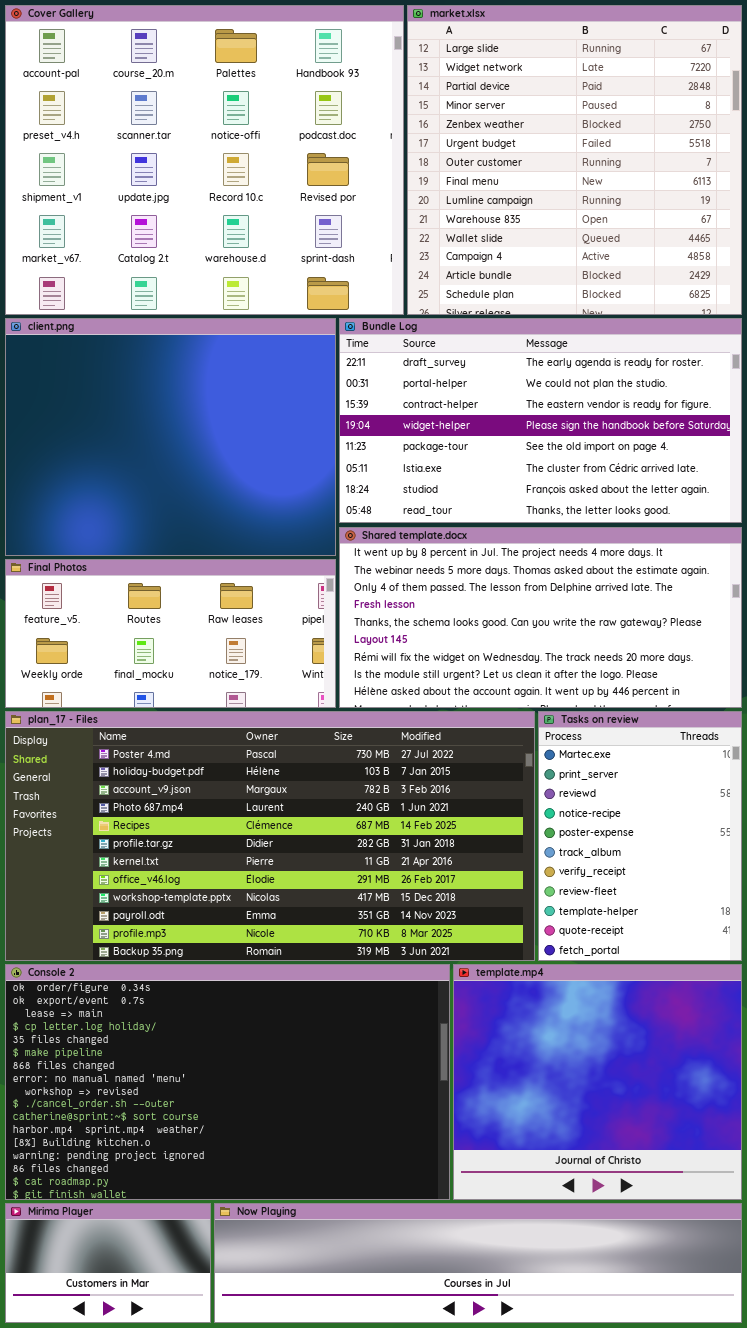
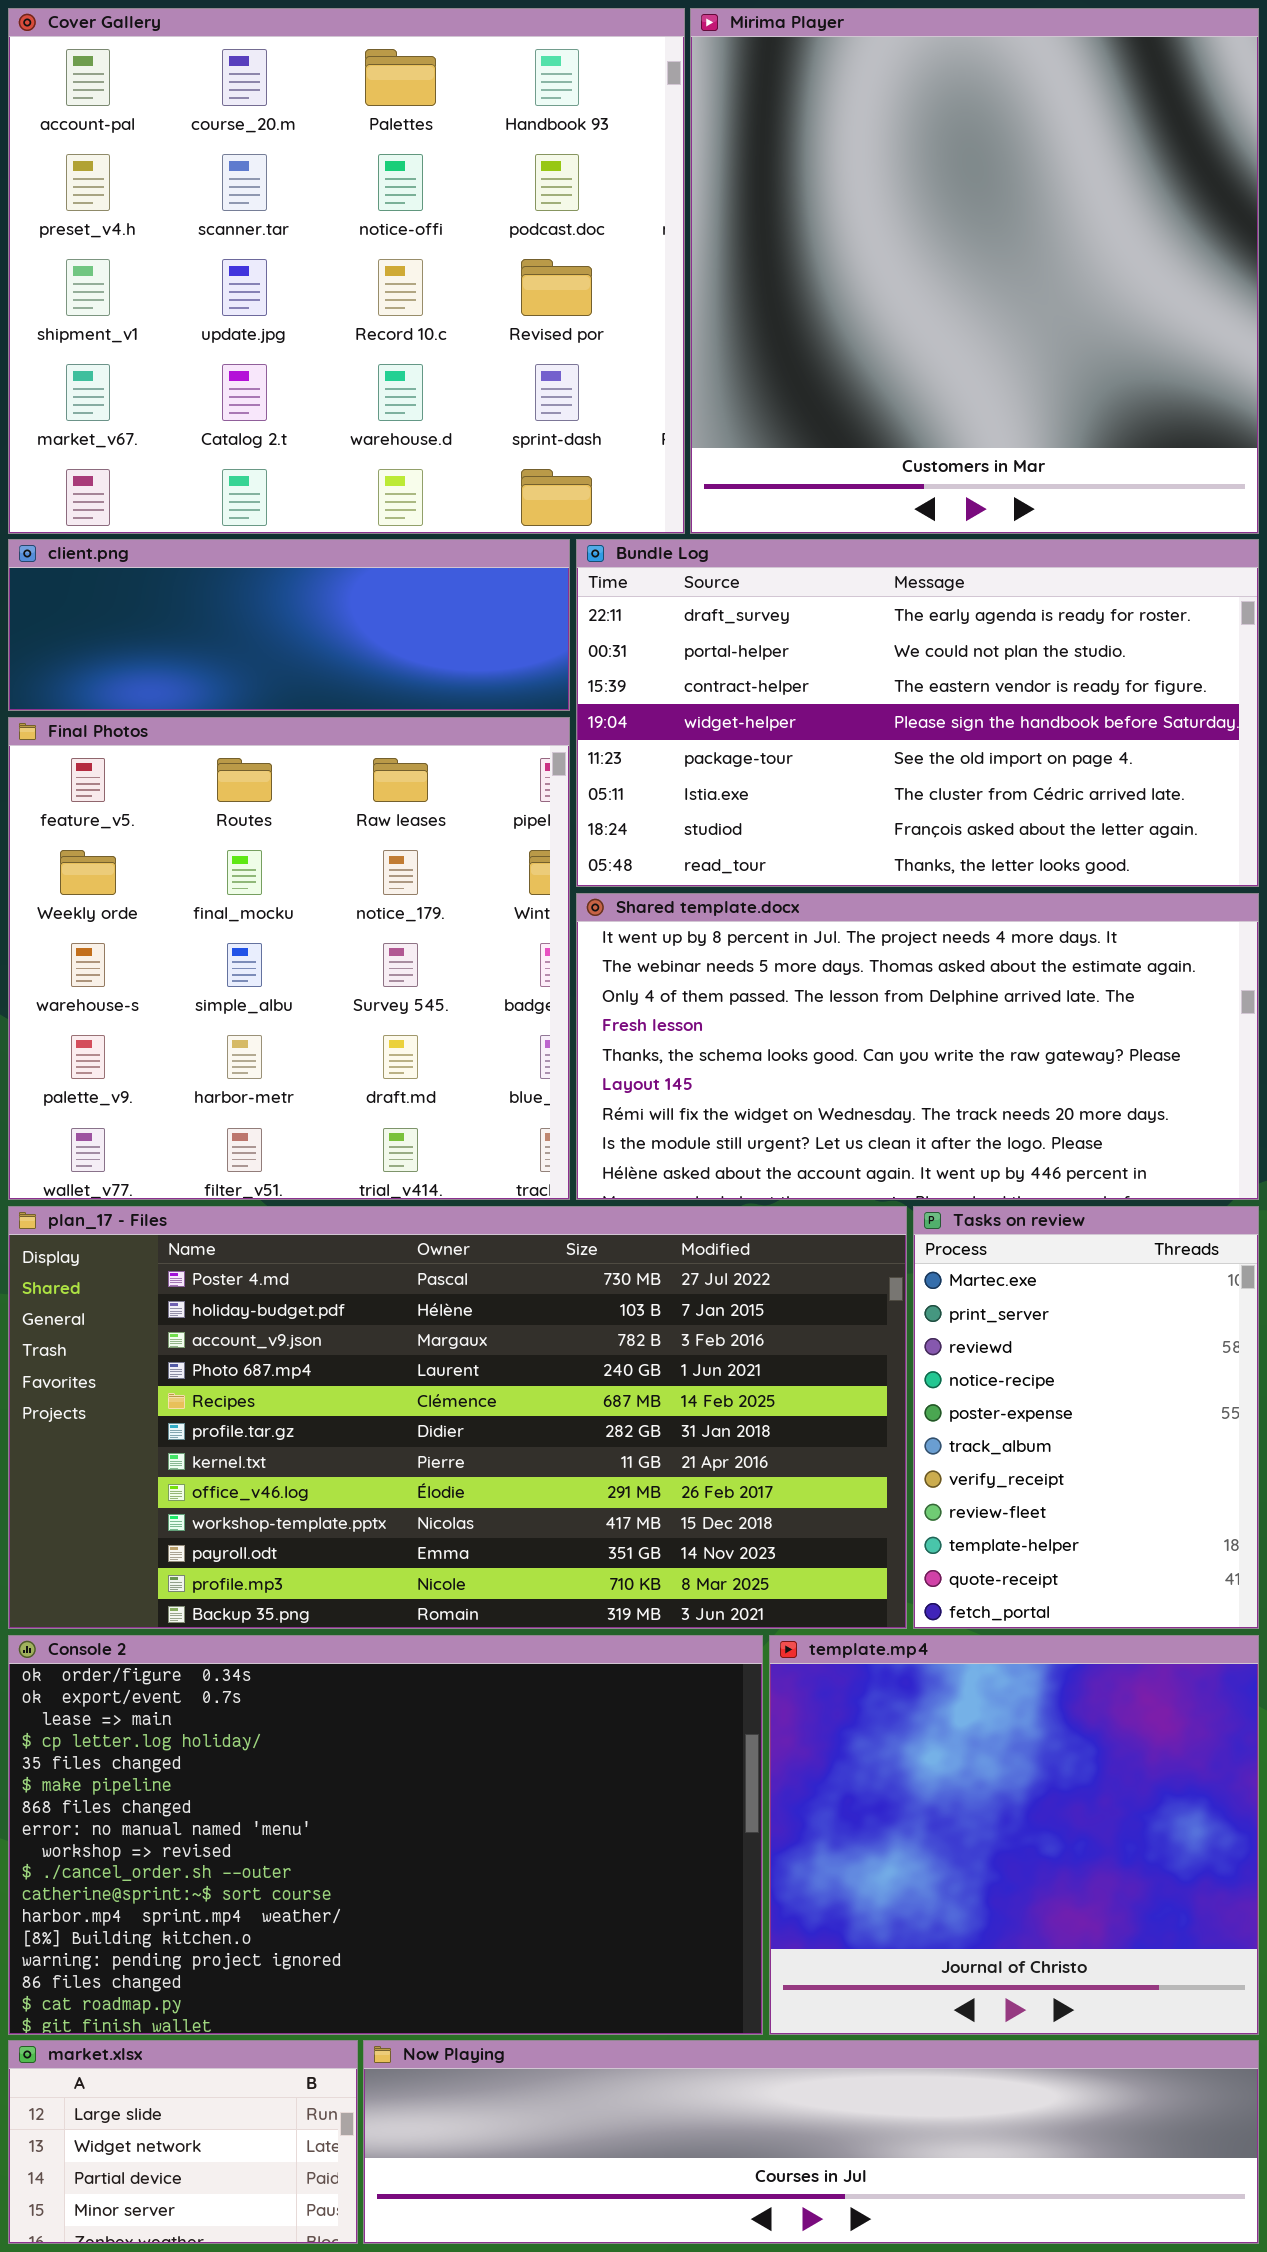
market.xlsx: [407,5,742,315] -> [8,2040,358,2244], moved, resized
client.png: [5,318,336,556] -> [8,539,570,711], resized
Final Photos: [5,559,336,708] -> [8,717,570,1200], resized
Mirima Player: [5,1203,211,1323] -> [690,8,1259,534], moved, resized

